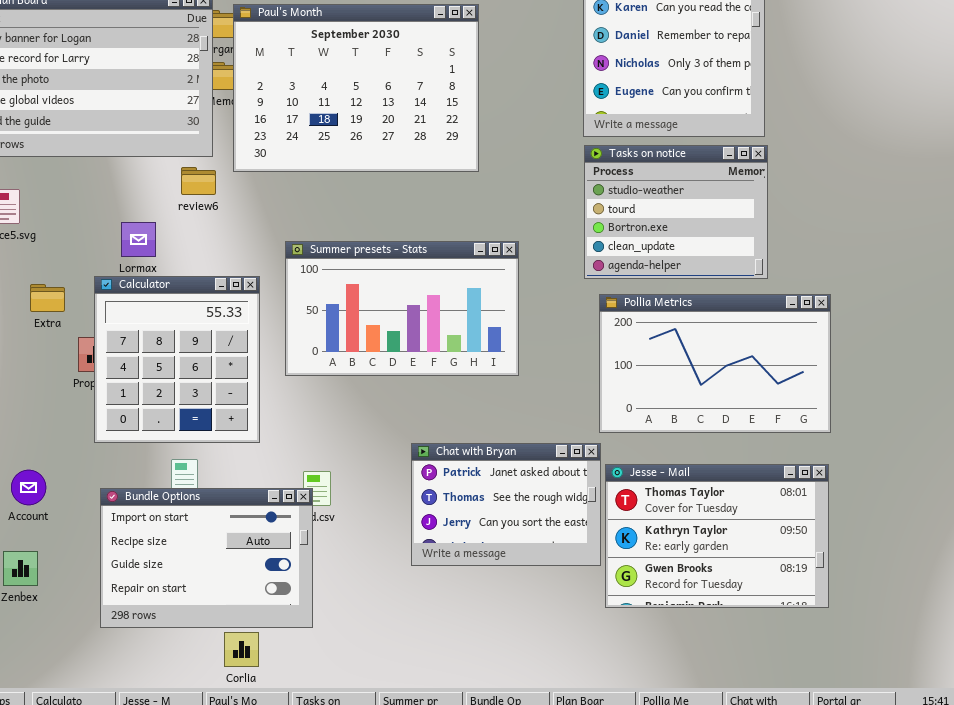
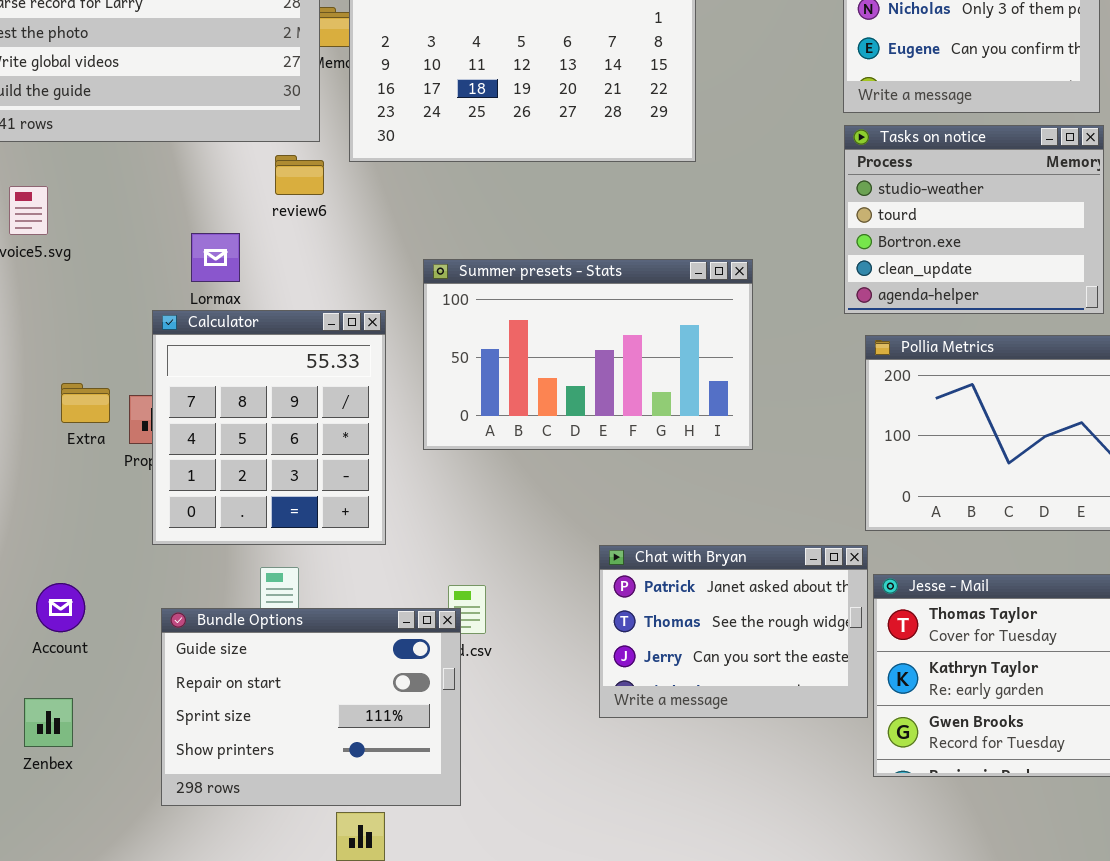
Extra: [30,284,65,312] -> [61,383,110,423], moved
Bundle Options: [100,488,313,628] -> [161,608,461,806], scrolled down 2 rows

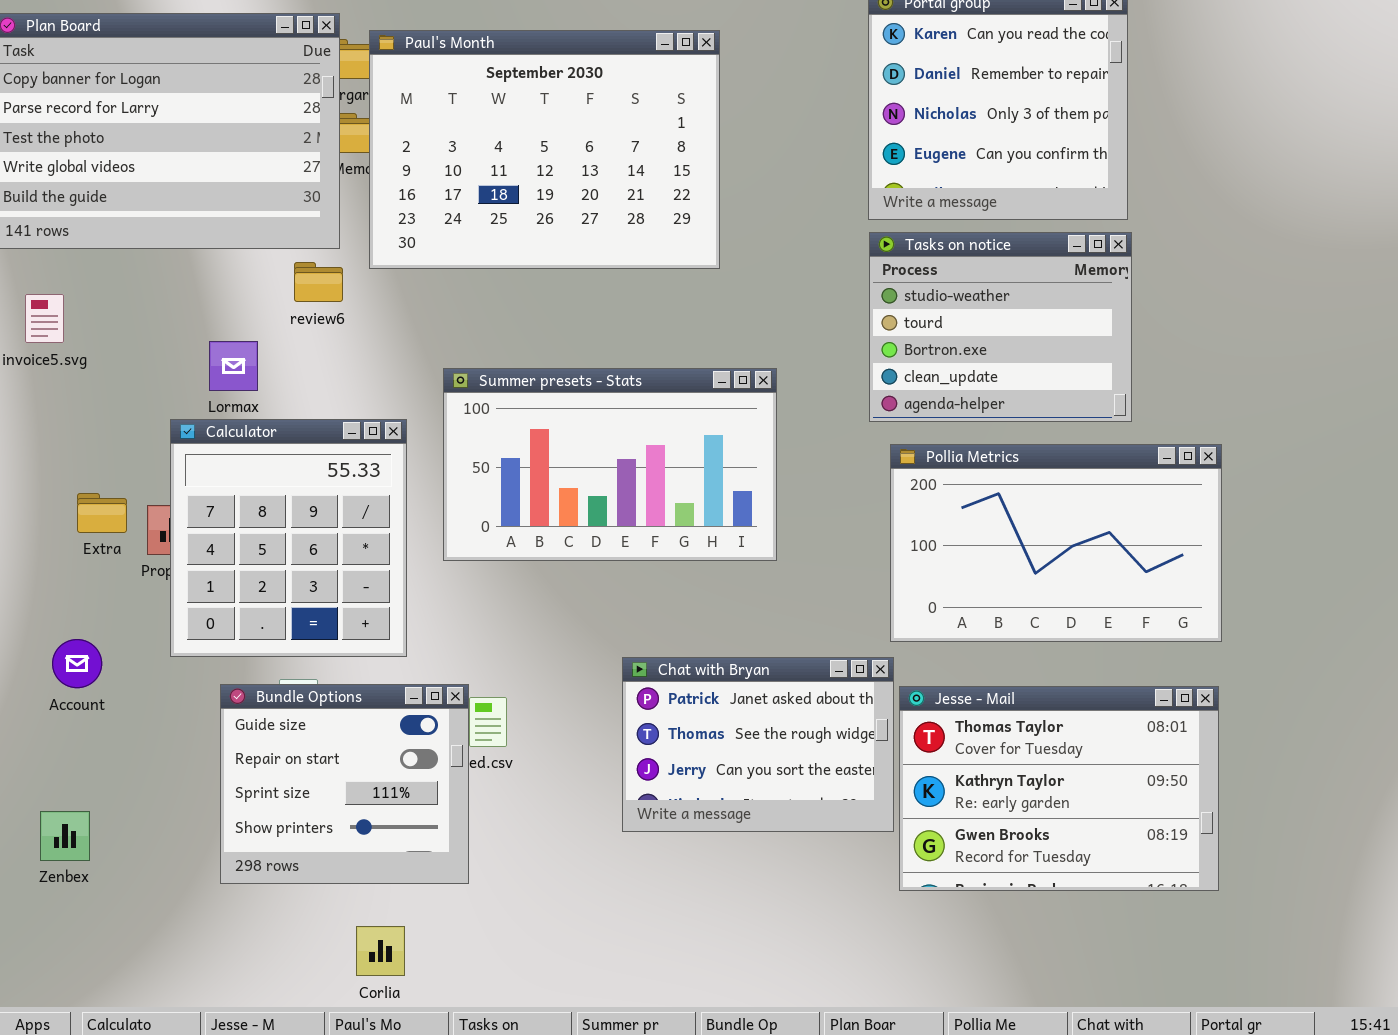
Account: [36,583,85,632] -> [52,639,102,688], moved
Bundle Options: [161,608,461,806] -> [220,684,469,884], moved, resized

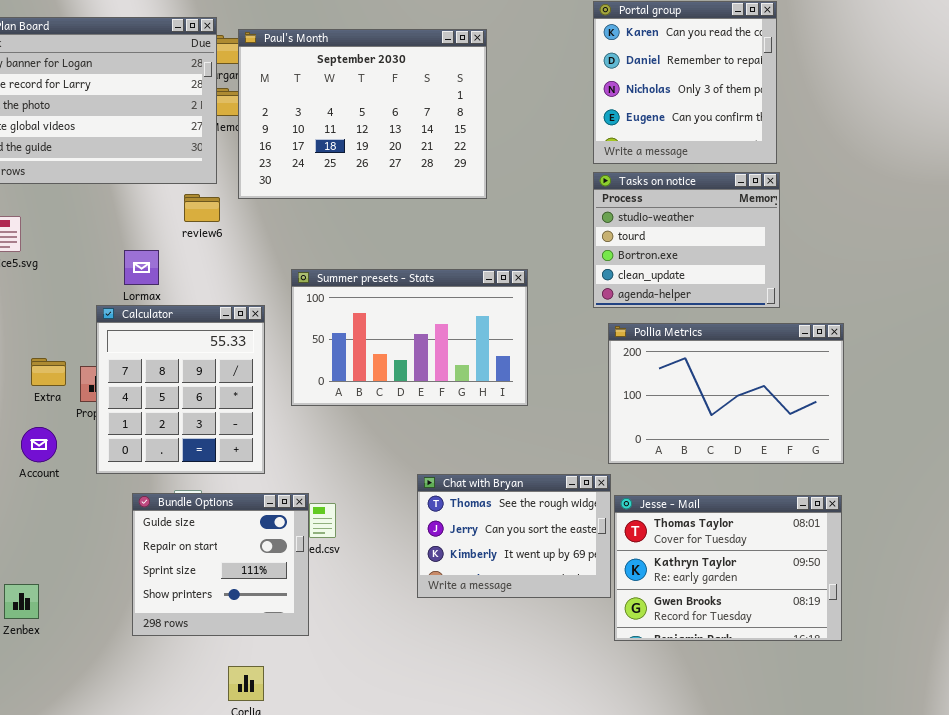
Account: [52,639,102,688] -> [21,427,57,462], moved
Chat with Bryan: [622,657,894,832] -> [417,474,611,598], scrolled down 1 row

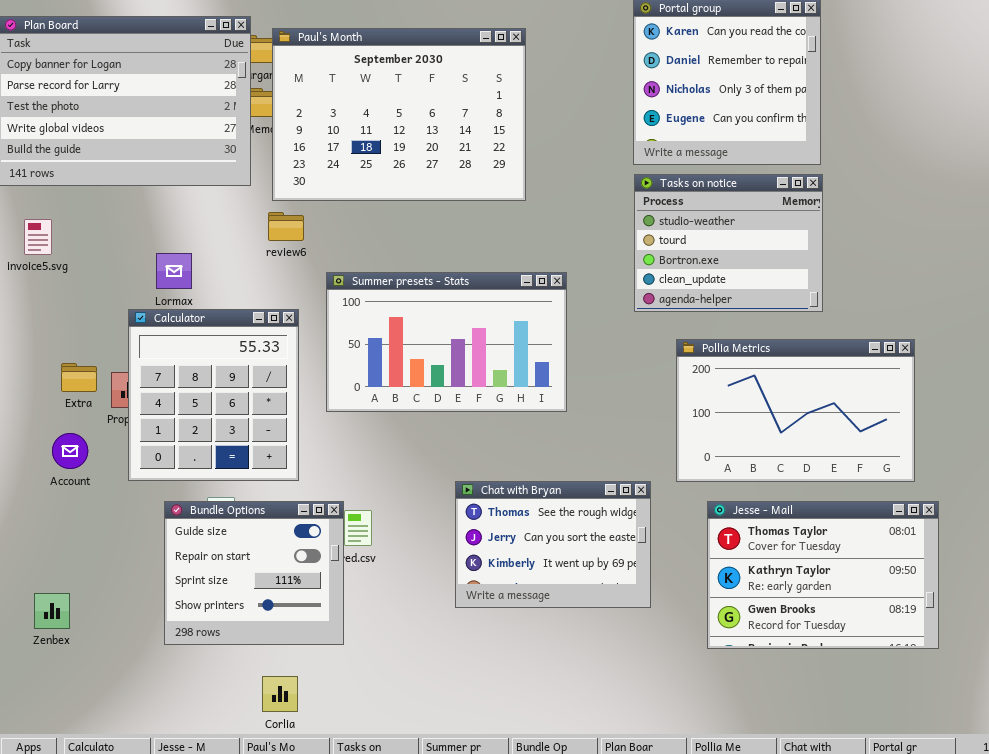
review6: [184,194,220,222] -> [268,212,304,241], moved
Pollia Metrics: [608,323,844,464] -> [676,339,915,482], moved
Jesse - Mail: [614,495,842,641] -> [707,501,939,649], moved

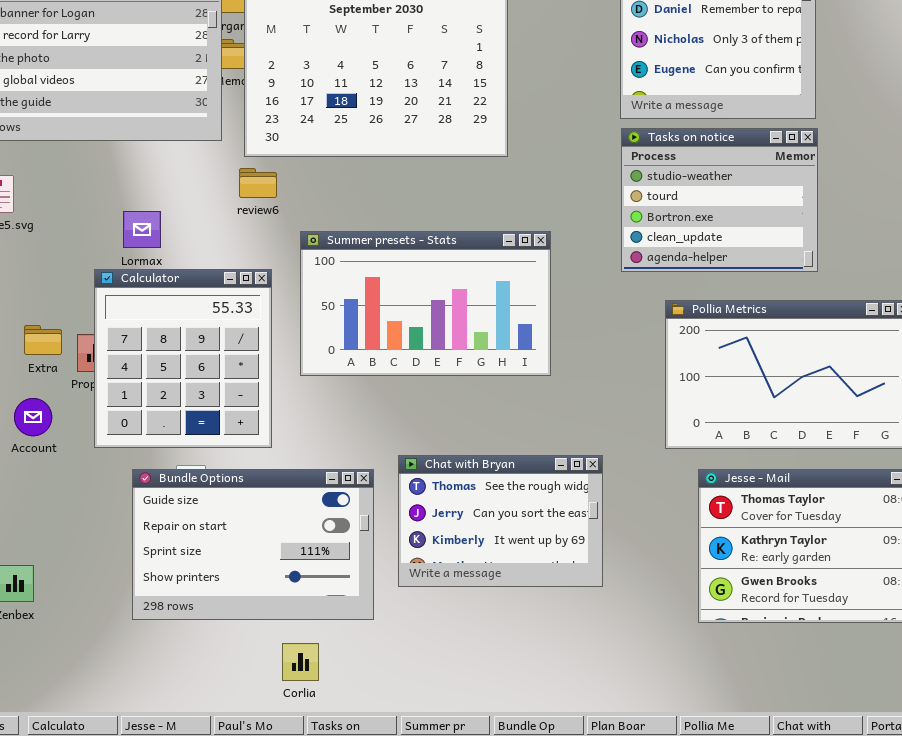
Chat with Bryan: [455,481,651,608] -> [398,455,603,587], moved
Bundle Options: [164,501,344,645] -> [132,469,374,620], resized
Corlia: [262,676,298,712] -> [282,643,319,681], moved

